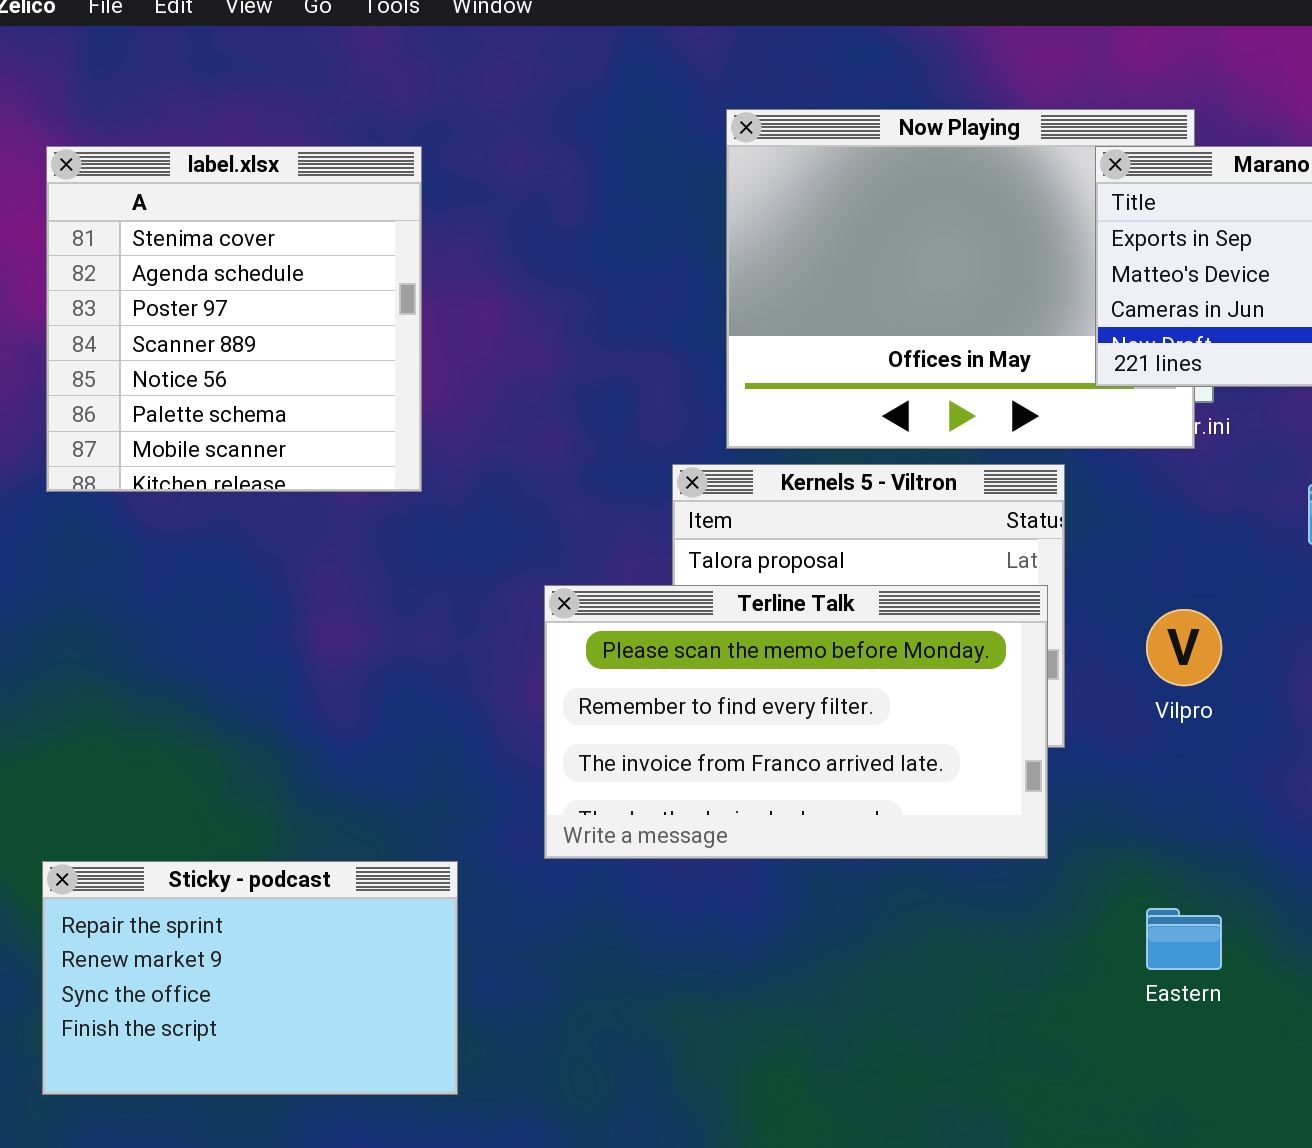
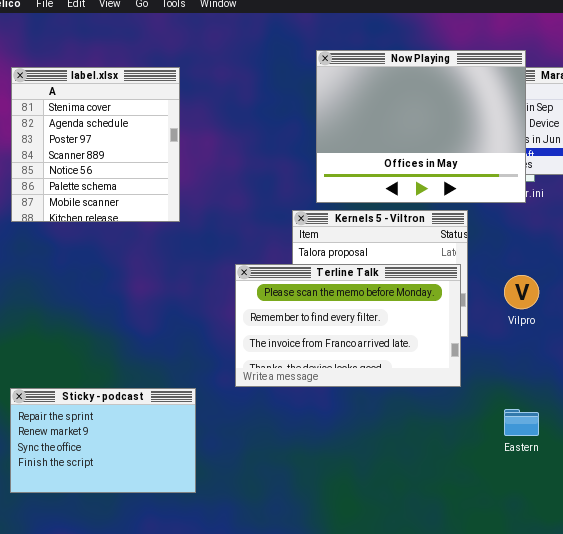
Now Playing: [726,109,1195,449] -> [316,50,526,203], raised

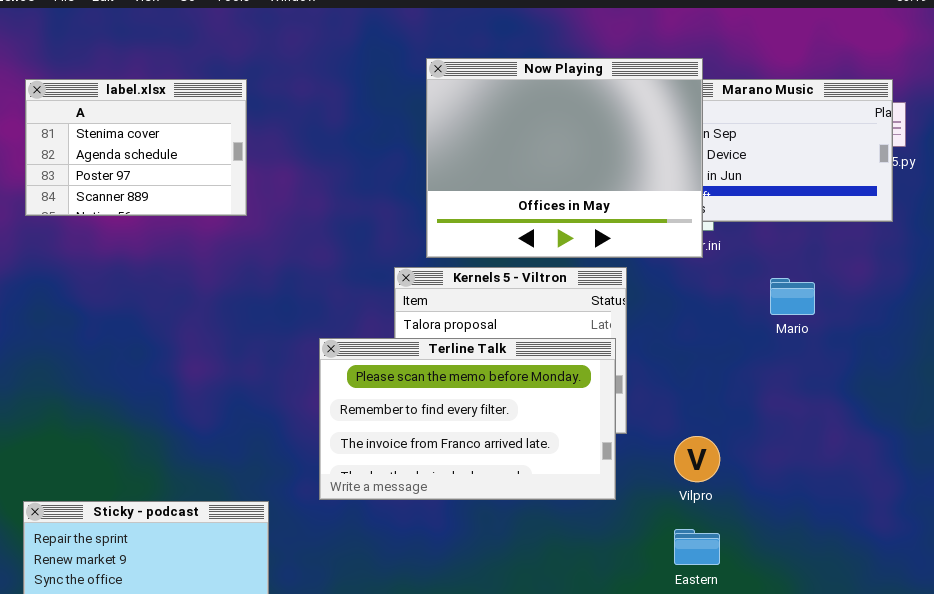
label.xlsx: [11,67,180,222] -> [25,79,247,216], resized
Vilpro: [504,275,539,309] -> [674,436,720,482], moved

